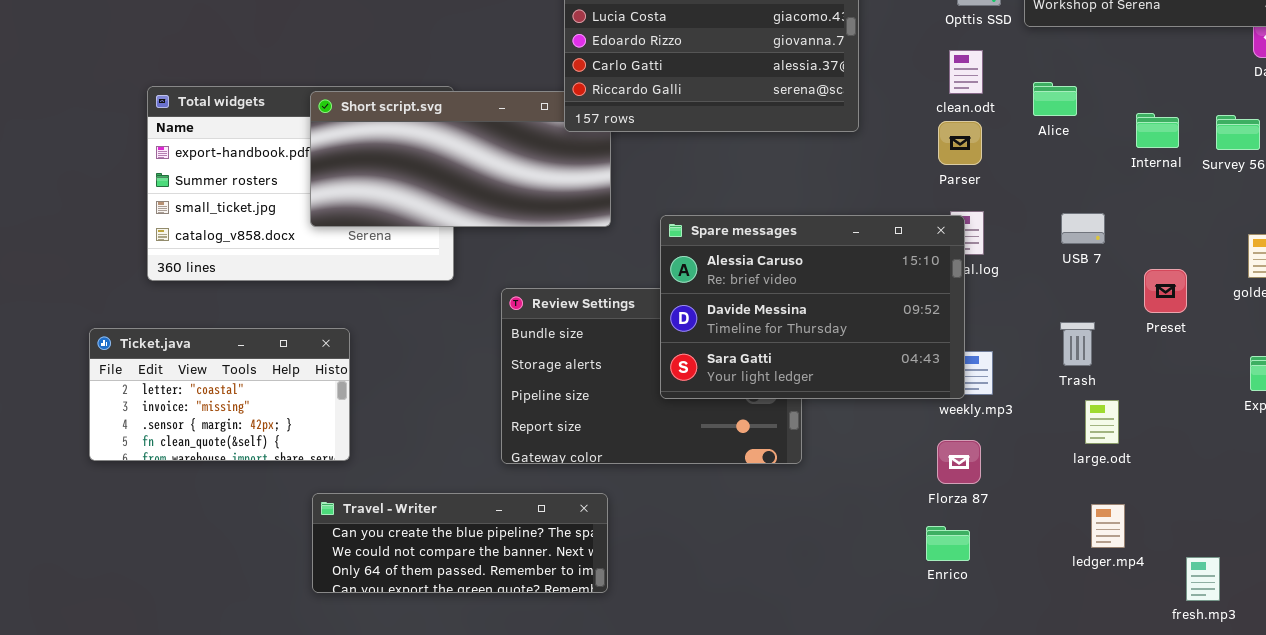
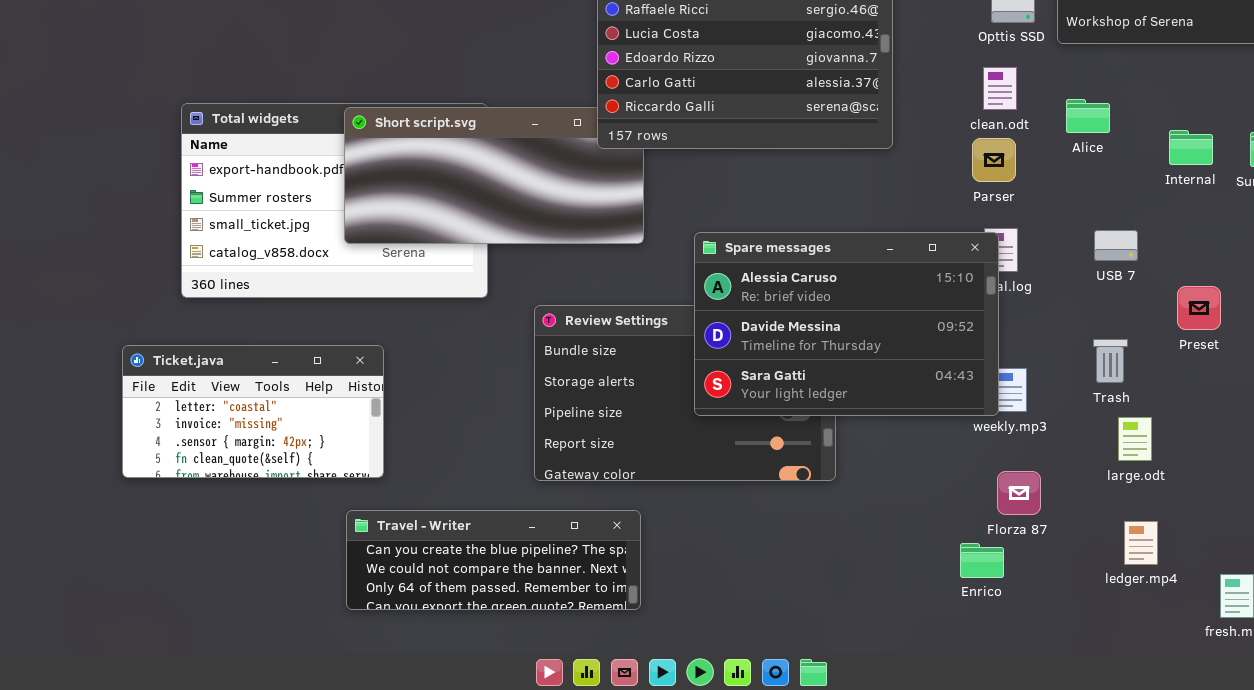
Florza 87: [937,440,981,484] -> [997,471,1041,515], moved

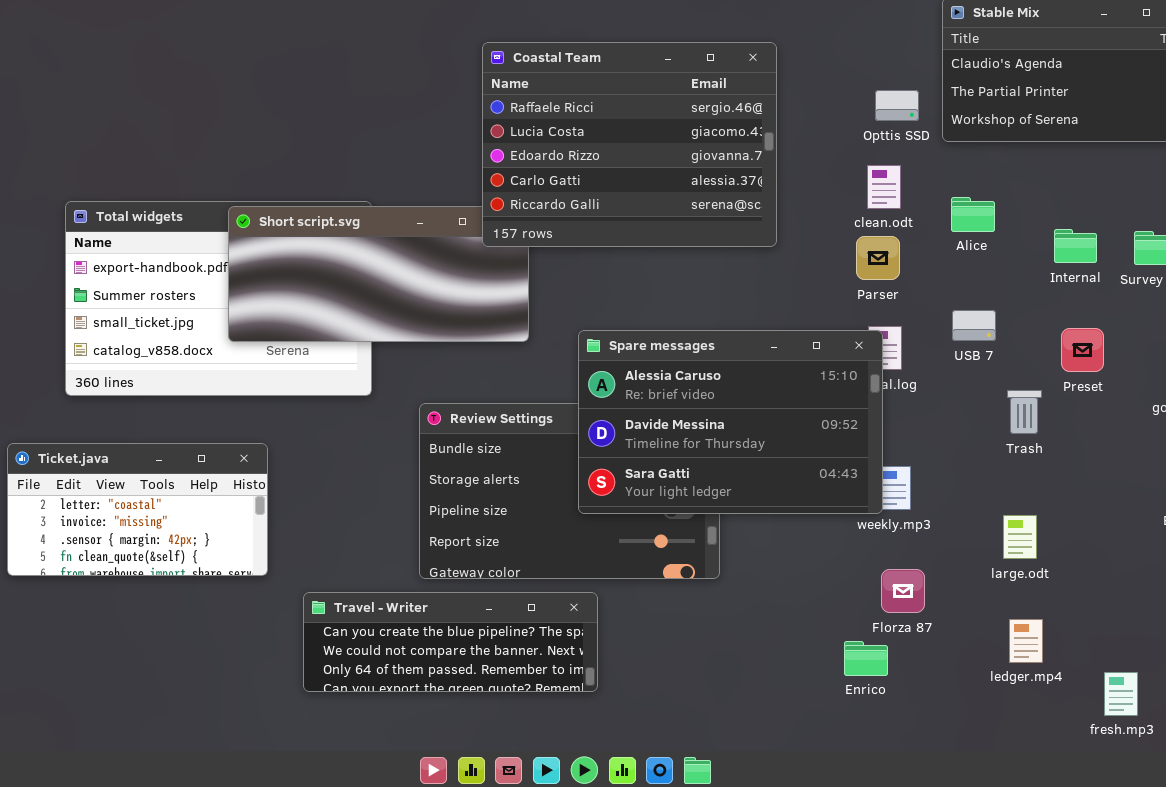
USB 7: [1094,230,1138,261] -> [952,310,996,341], moved
Preset: [1177,286,1221,330] -> [1061,328,1104,372], moved
Trash: [1093,339,1128,383] -> [1007,390,1042,434], moved
Travel - Writer: [346,510,641,610] -> [303,592,598,692], moved

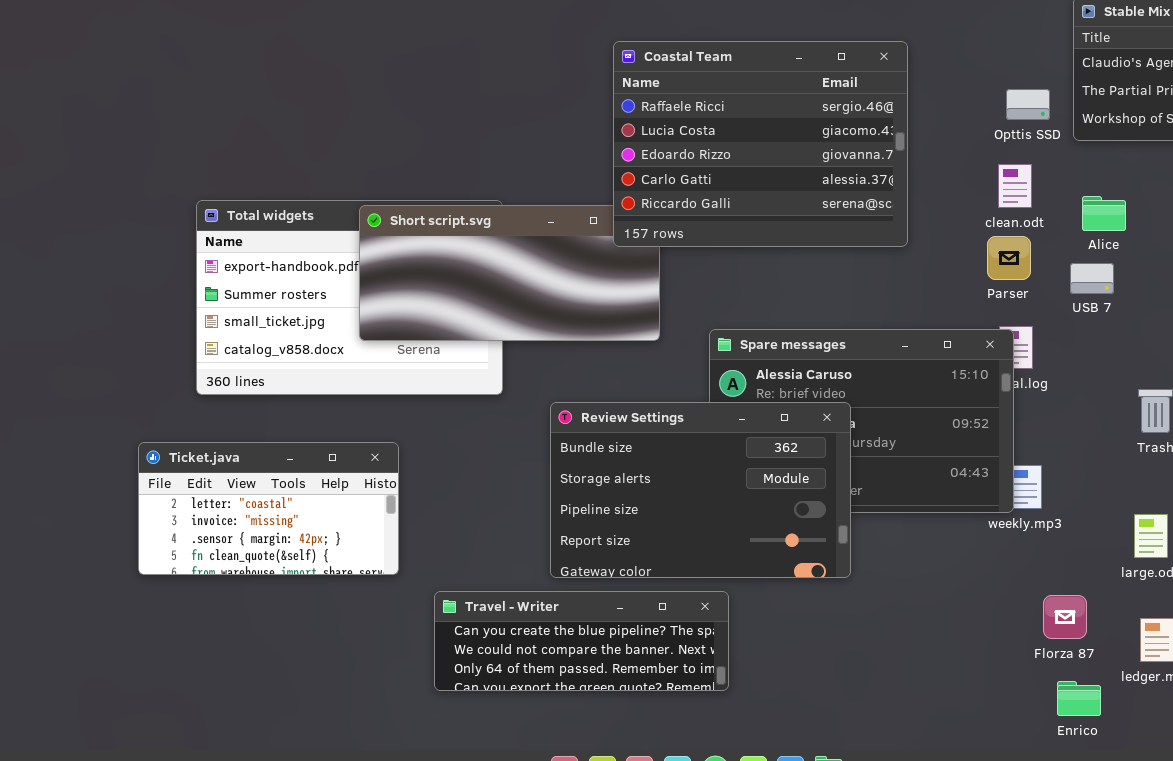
USB 7: [952,310,996,341] -> [1070,263,1114,294], moved
Review Settings: [419,403,720,579] -> [550,402,851,578], raised
Florza 87: [881,569,925,613] -> [1043,595,1087,639], moved
Enrico: [844,641,888,676] -> [1057,681,1101,716], moved

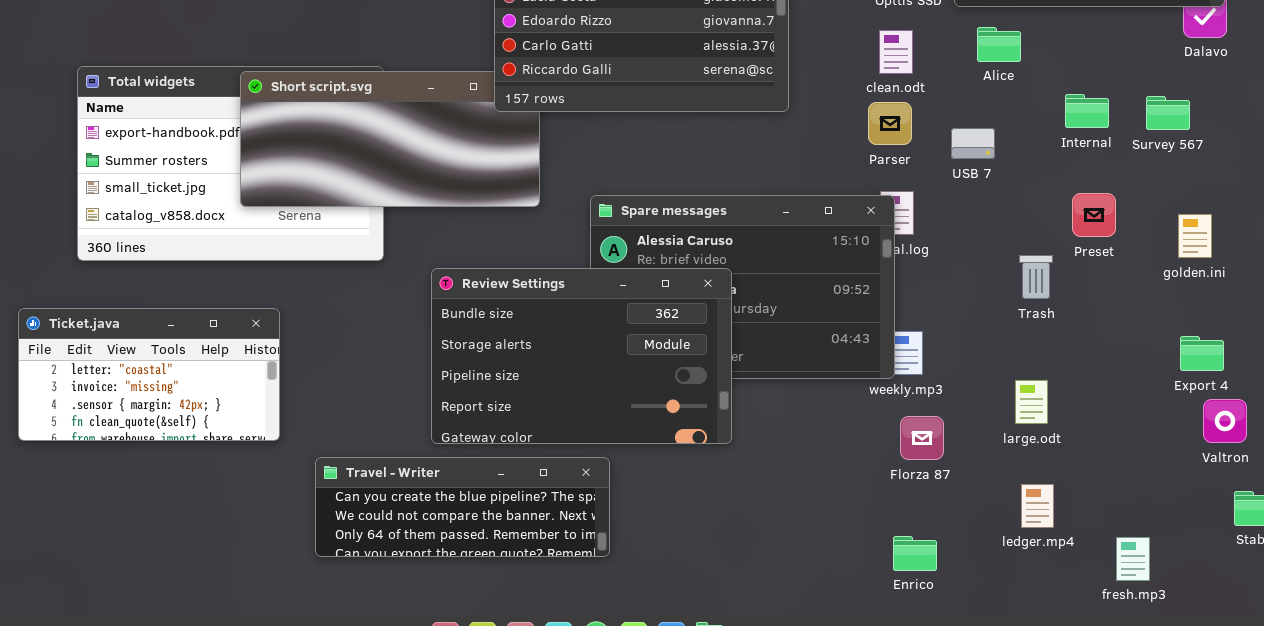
Alice: [1082,196,1126,231] -> [977,27,1021,62], moved
Florza 87: [1043,595,1087,639] -> [900,416,944,460], moved
Enrico: [1057,681,1101,716] -> [893,536,937,571], moved

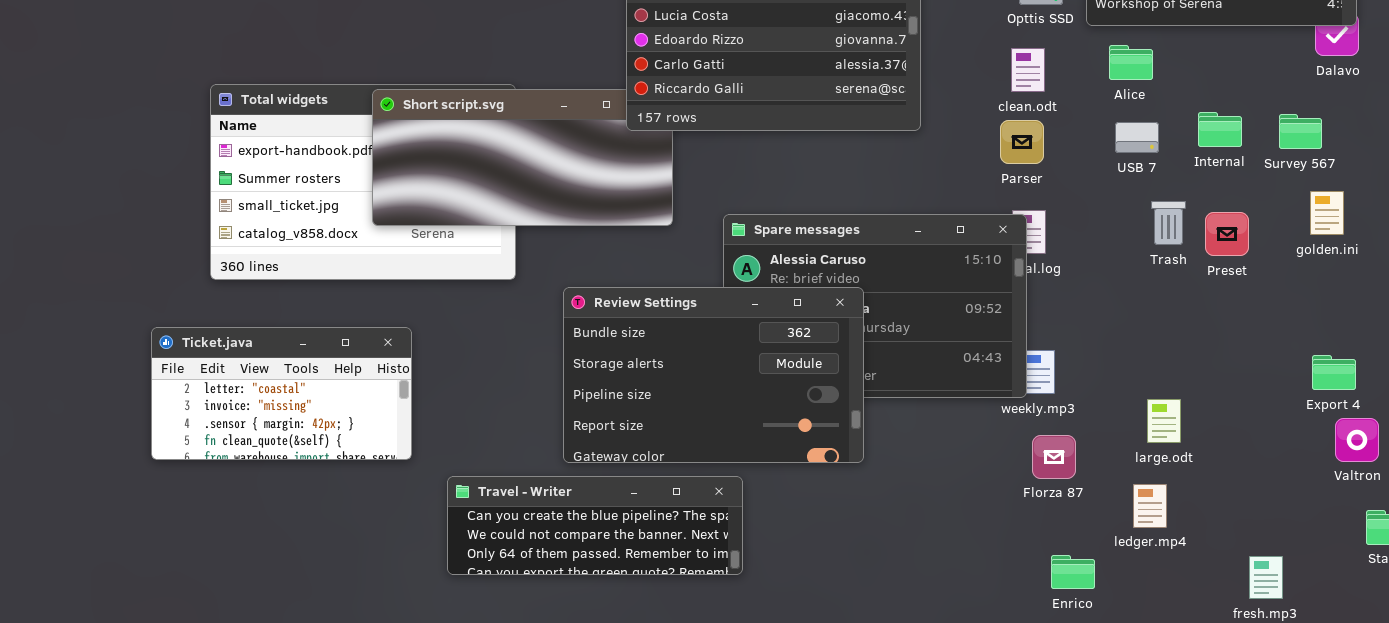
USB 7: [951,128,995,159] -> [1115,122,1159,153], moved
golden.ini: [1178,214,1212,258] -> [1310,191,1344,235], moved
Trash: [1019,255,1053,299] -> [1151,201,1186,245], moved
ledger.mp4: [1021,484,1054,528] -> [1133,484,1167,528], moved
Enrico: [893,536,937,571] -> [1051,555,1095,589], moved

